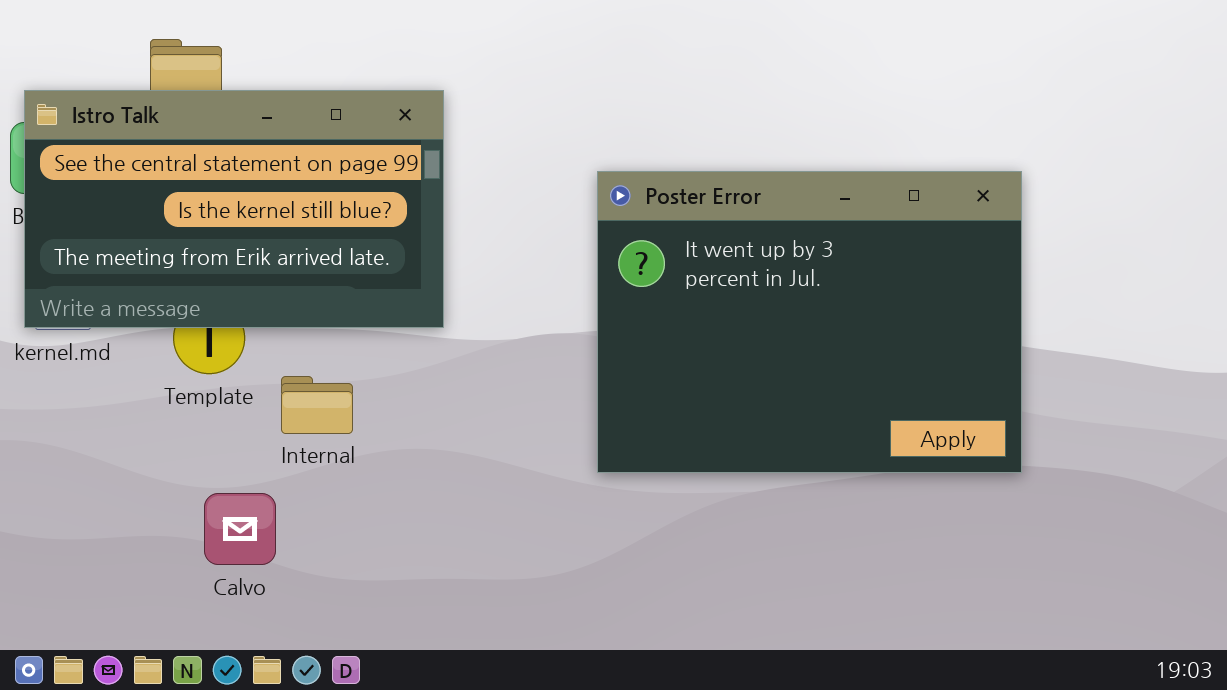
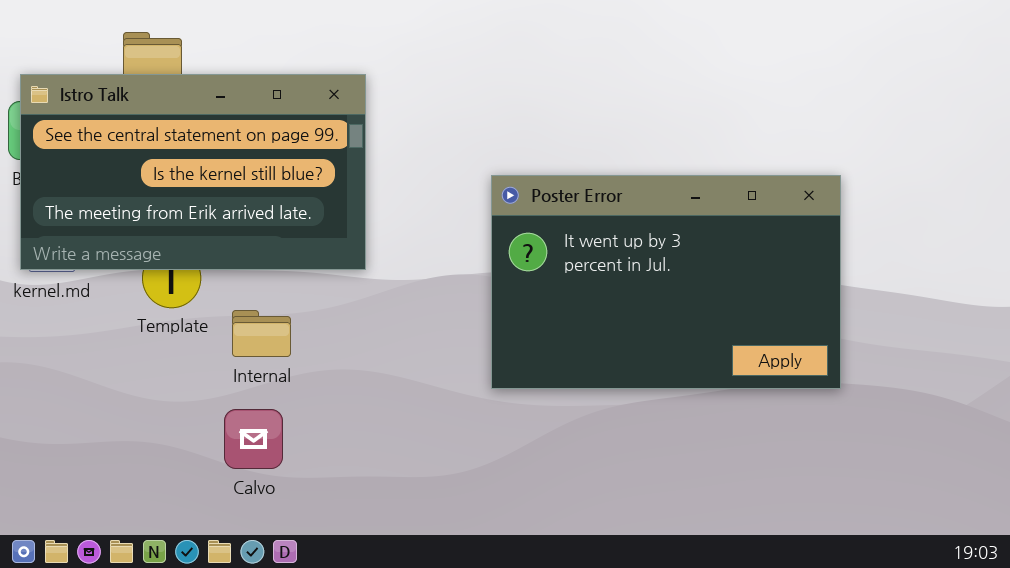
Poster Error: [597,171,1022,473] -> [491,175,841,389], resized
Calvo: [204,493,276,565] -> [224,409,283,469], moved

